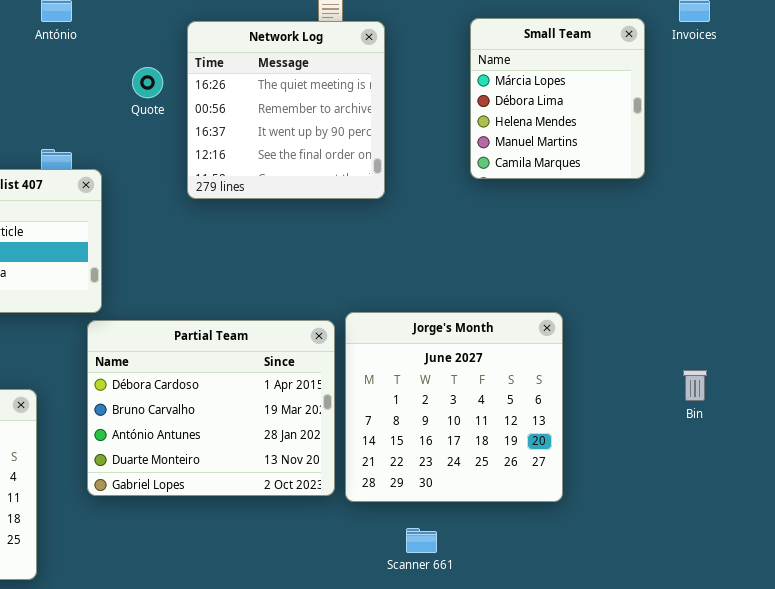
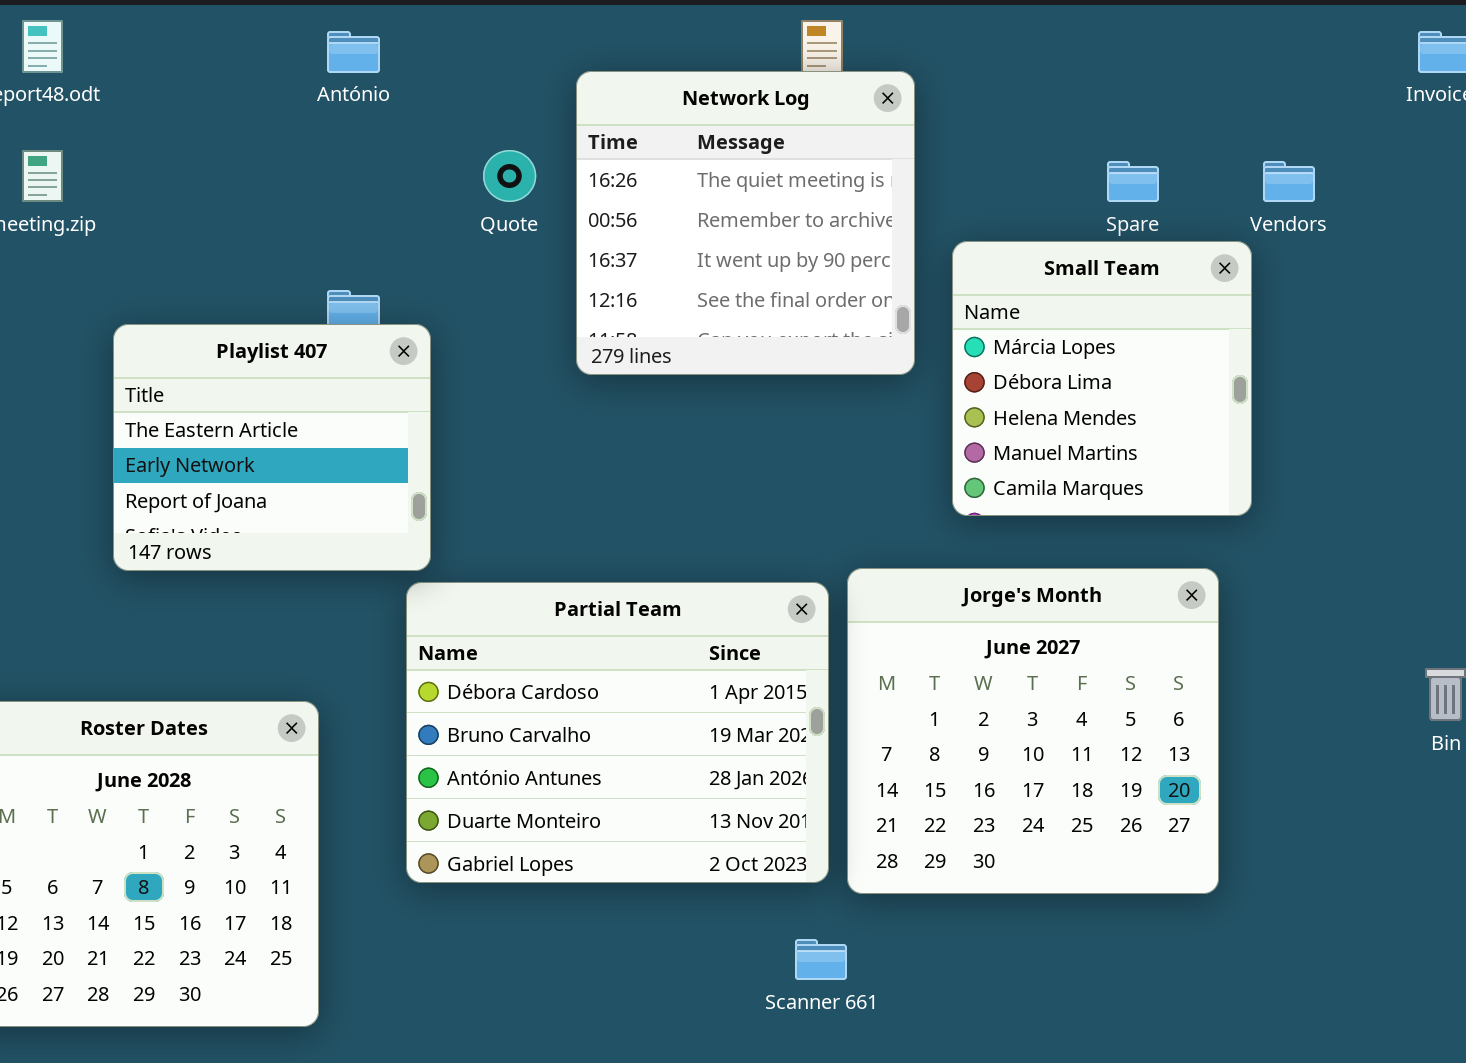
Small Team: [470,18,645,179] -> [952,241,1252,516], moved
Scanner 661: [406,528,437,553] -> [795,939,847,980], moved

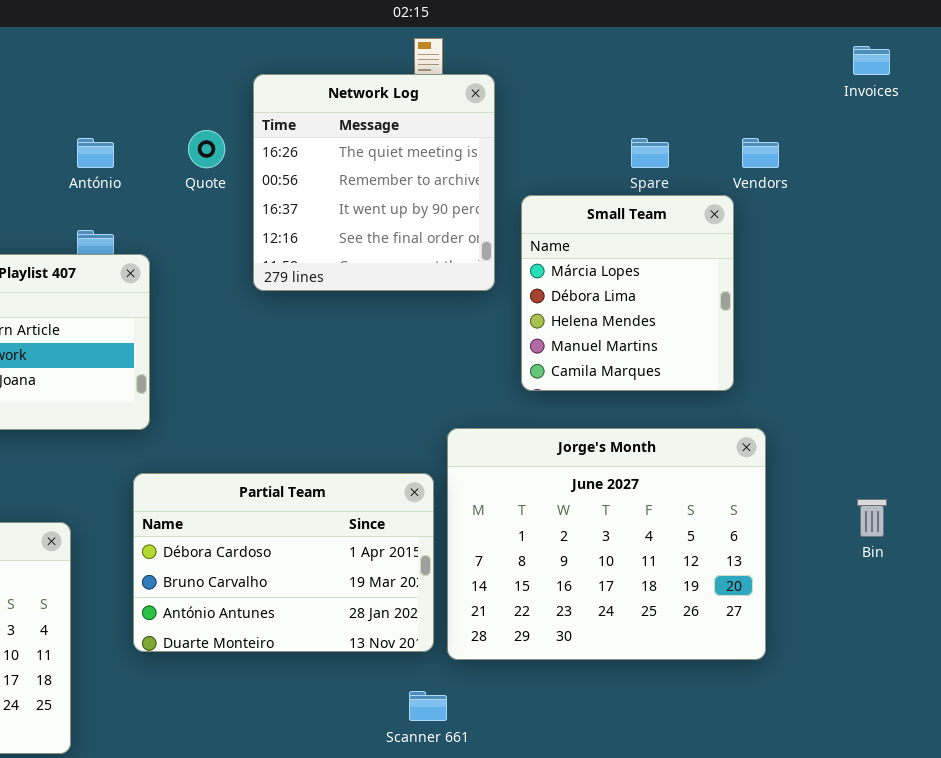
António: [327,31,380,73] -> [77,138,114,168], moved
Jorge's Month: [847,568,1219,894] -> [447,428,766,660], resized
Partial Team: [406,582,829,883] -> [133,473,434,652], resized

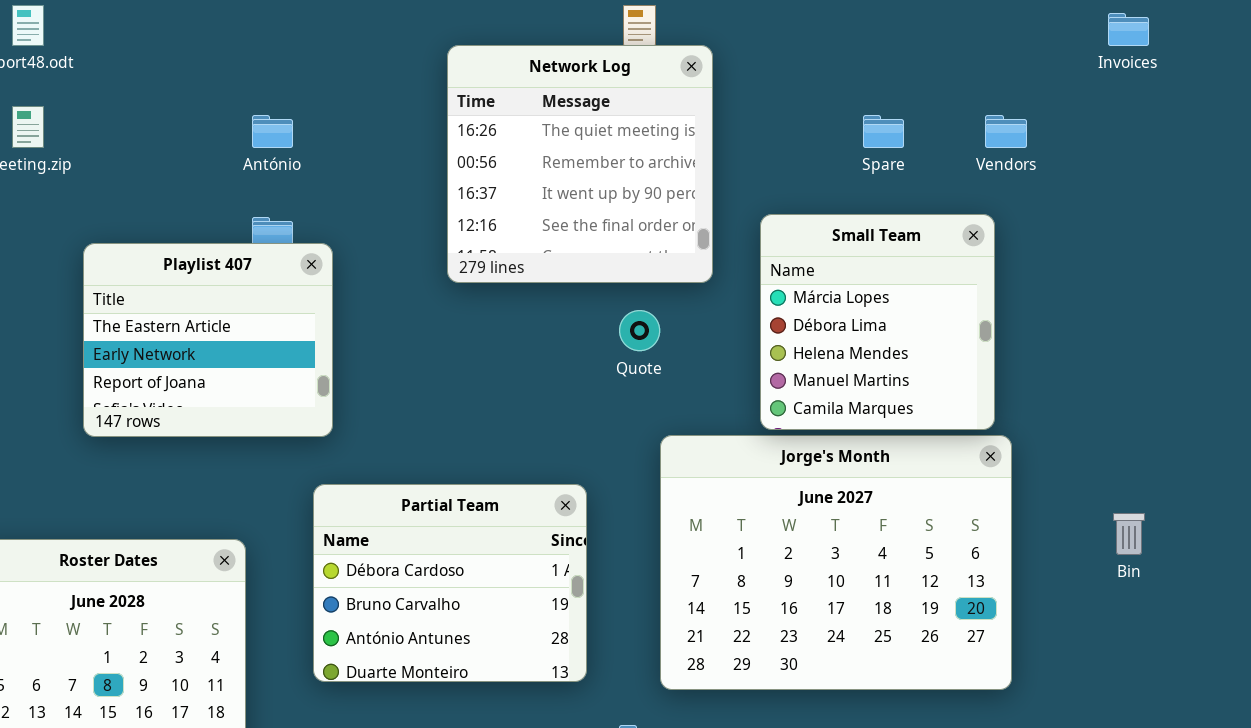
Quote: [188,130,225,168] -> [619,310,660,351], moved
Small Team: [521,195,734,391] -> [760,214,995,430], moved
Partial Team: [133,473,434,652] -> [313,484,587,682], resized

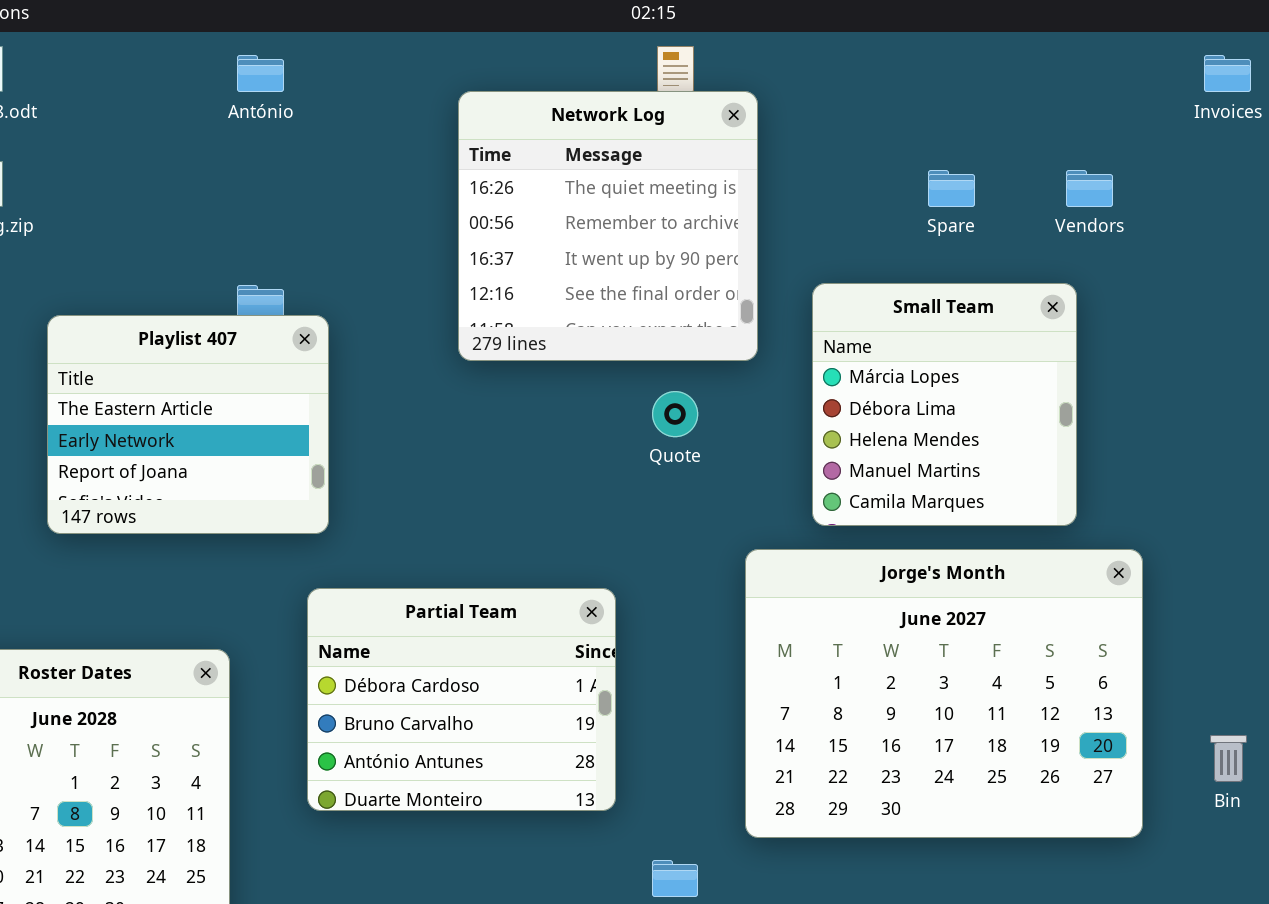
António: [252,115,293,148] -> [237,55,284,92], moved
Jorge's Month: [660,435,1012,690] -> [745,549,1143,838], moved
Bin: [1113,513,1145,555] -> [1210,735,1247,782], moved

